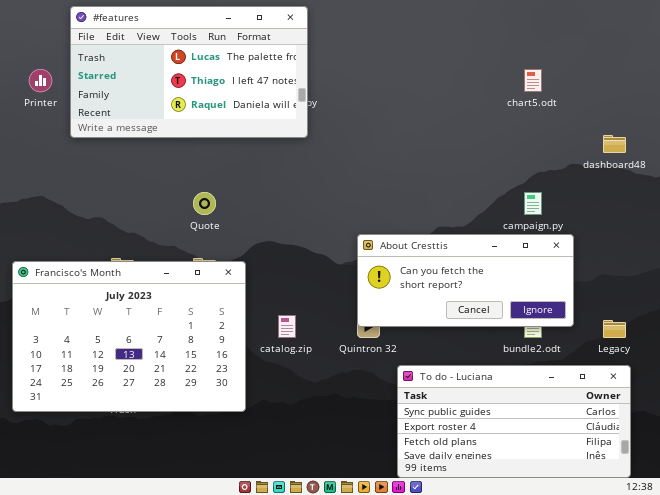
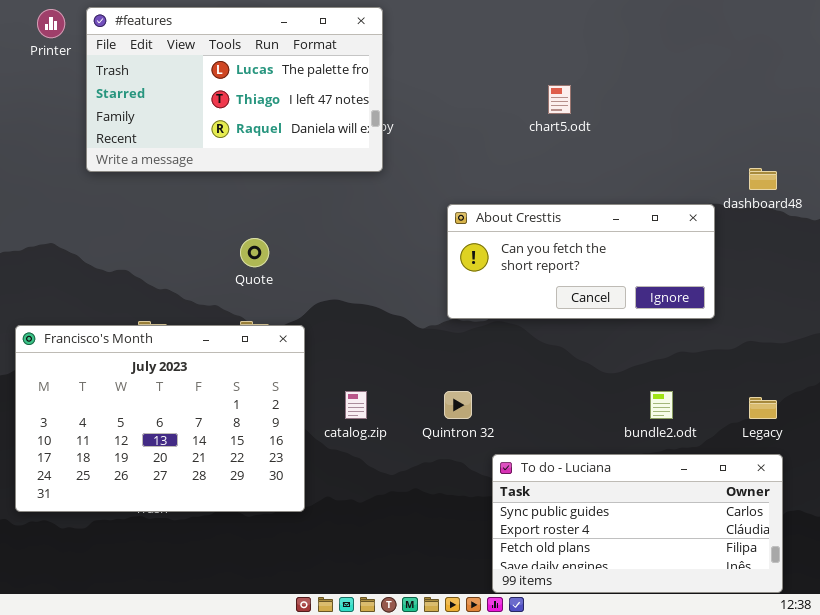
Printer: [29,69,52,92] -> [37,9,65,38], moved
chart5.odt: [524,69,542,92] -> [548,85,571,114], moved
About Cresttis: [357,234,574,327] -> [447,204,715,319], moved

